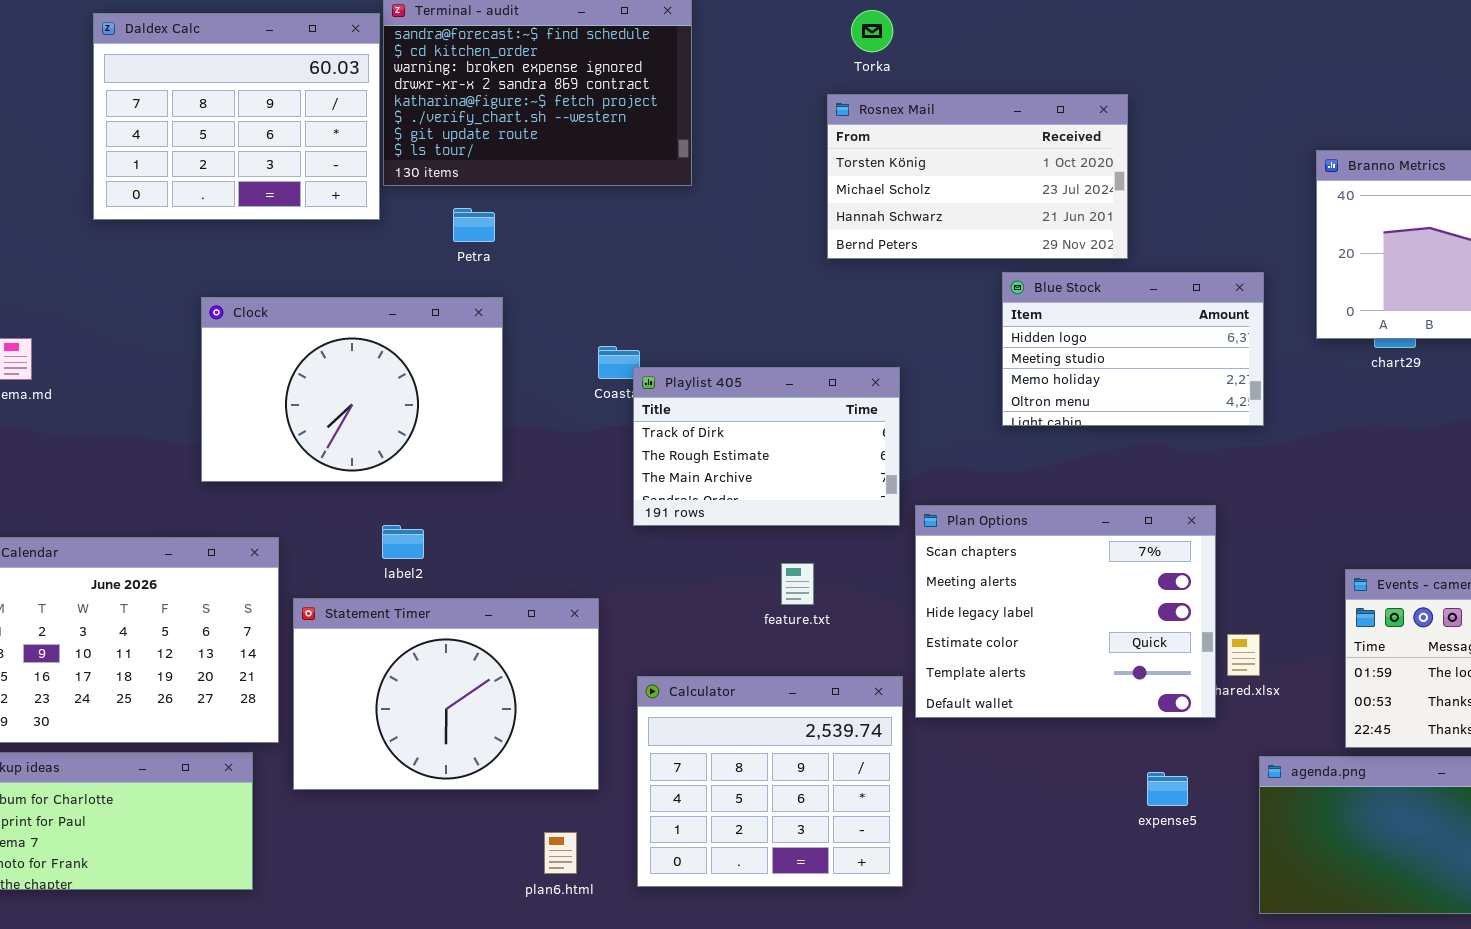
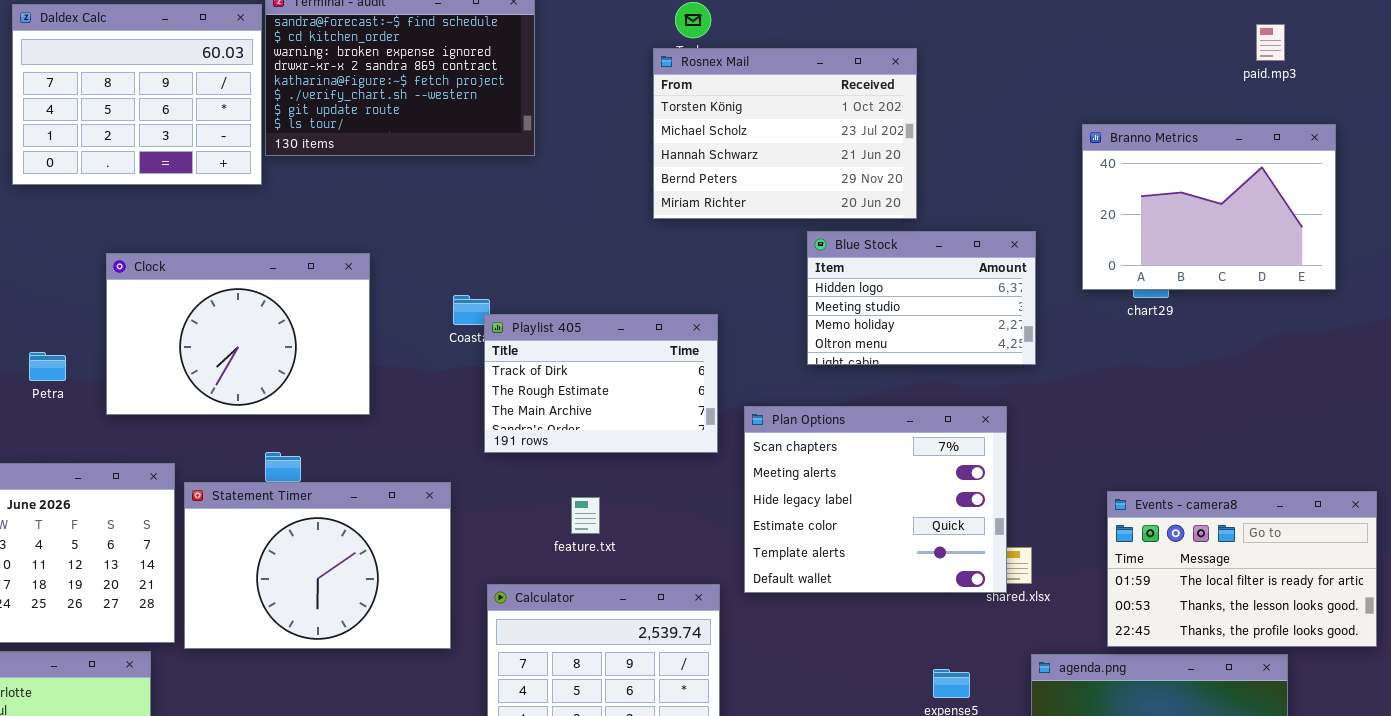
Rosnex Mail: [827,94,1128,259] -> [653,48,917,219], resized
Petra: [453,208,495,242] -> [29,352,66,381], moved
Plan Options: [915,505,1216,718] -> [744,406,1007,593], moved
feature.txt: [781,563,814,605] -> [571,497,600,534], moved
Statement Timer: [293,598,599,790] -> [184,482,451,649], moved

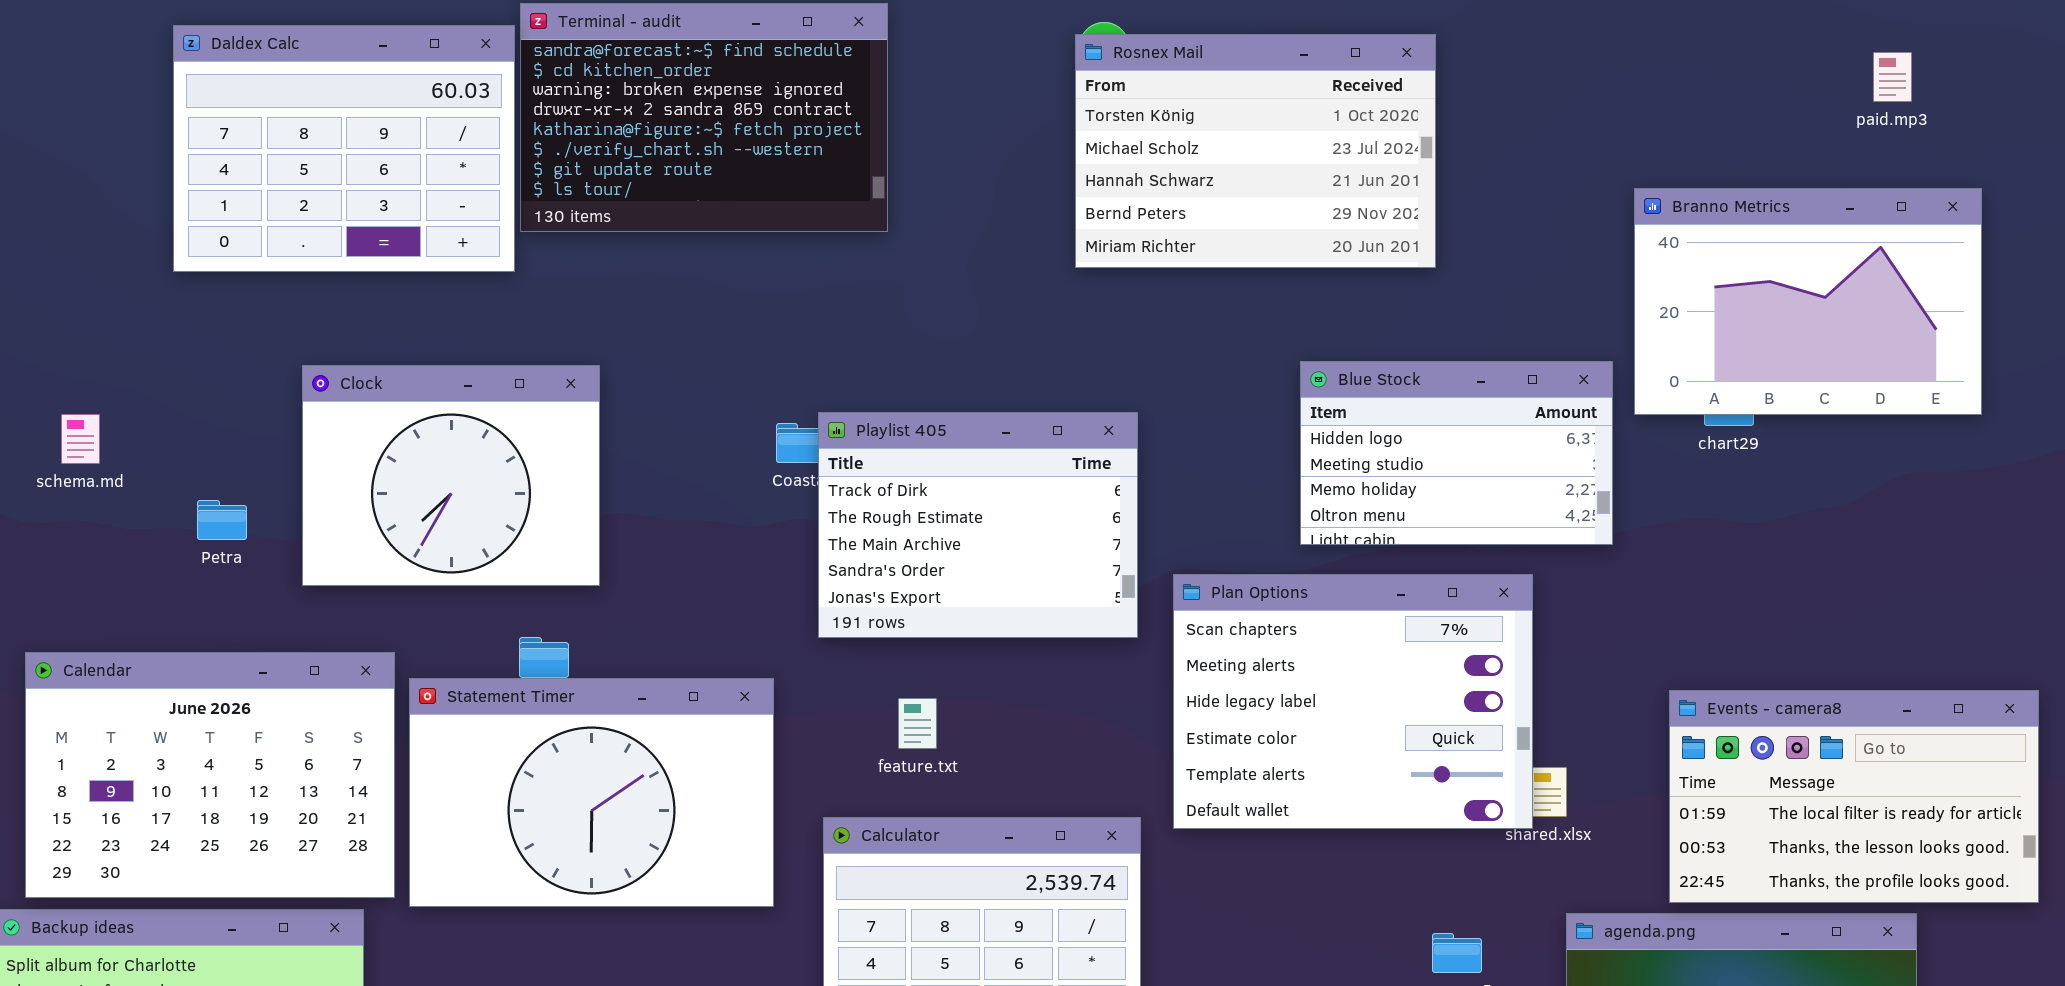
Rosnex Mail: [653,48,917,219] -> [1075,34,1436,268], moved
Blue Stock: [807,231,1036,365] -> [1300,361,1613,545], moved
Clock: [106,253,370,415] -> [302,365,600,586], resized
Playlist 405: [484,314,718,453] -> [818,412,1138,638], resized
feature.txt: [571,497,600,534] -> [898,698,937,749], moved

